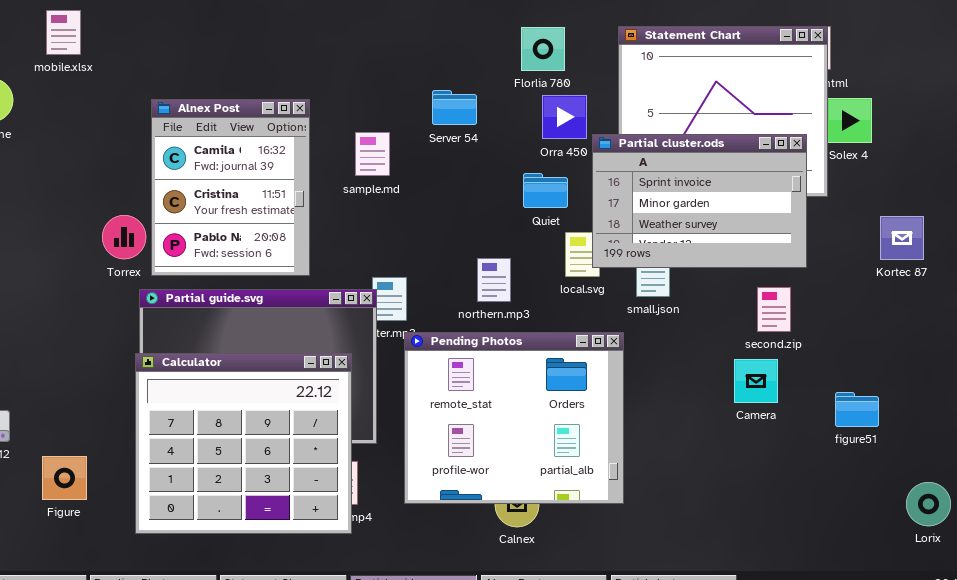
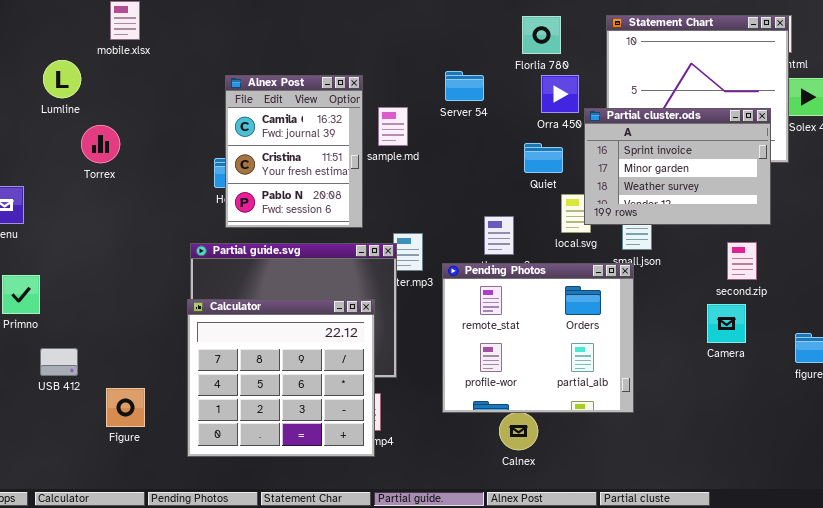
Alnex Post: [151,99,310,276] -> [225,75,363,228], moved
Torrex: [102,215,146,259] -> [81,125,120,163], moved
Pending Photos: [404,332,624,504] -> [442,263,634,413], moved

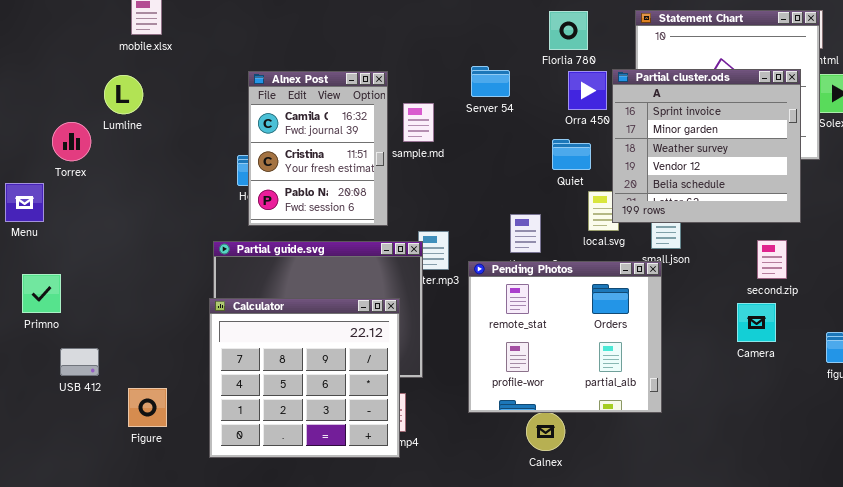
Lumline: [43,60,81,98] -> [104,75,143,114], moved
Partial cluster.ods: [584,108,771,225] -> [612,69,801,223], resized
Torrex: [81,125,120,163] -> [52,122,91,161], moved

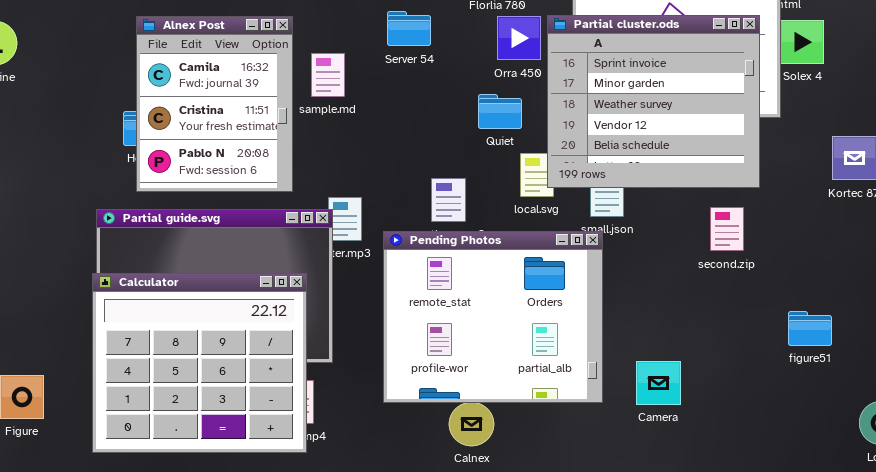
Camera: [737,303,776,342] -> [636,361,681,405], moved

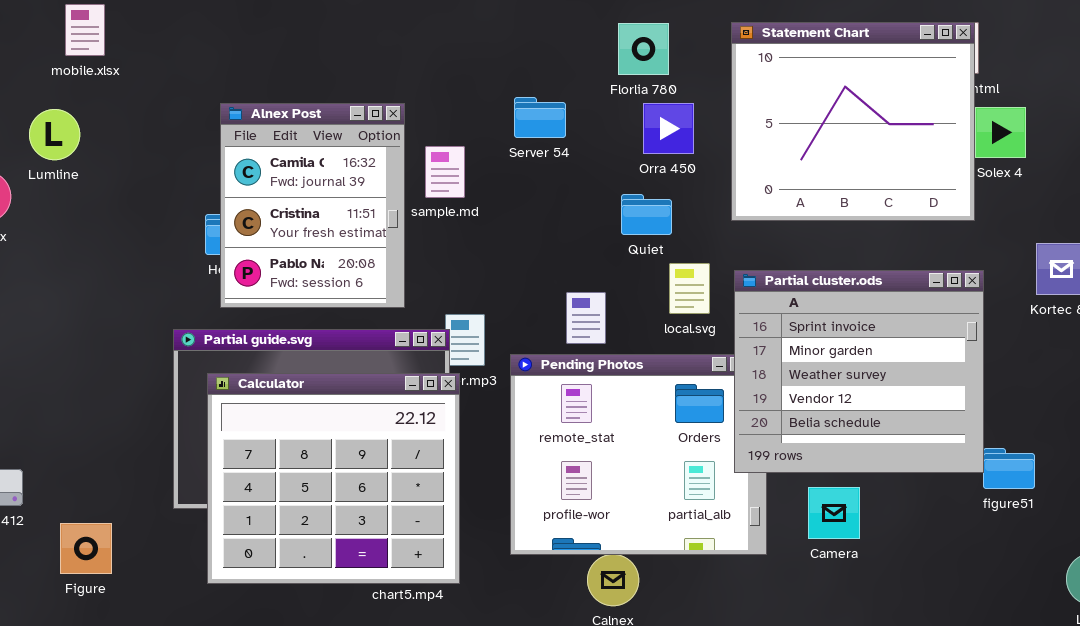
Partial cluster.ods: [547,15,760,188] -> [734,270,984,473], moved
Calculator: [92,273,307,453] -> [207,373,460,584], moved
Camera: [636,361,681,405] -> [808,487,860,539], moved

